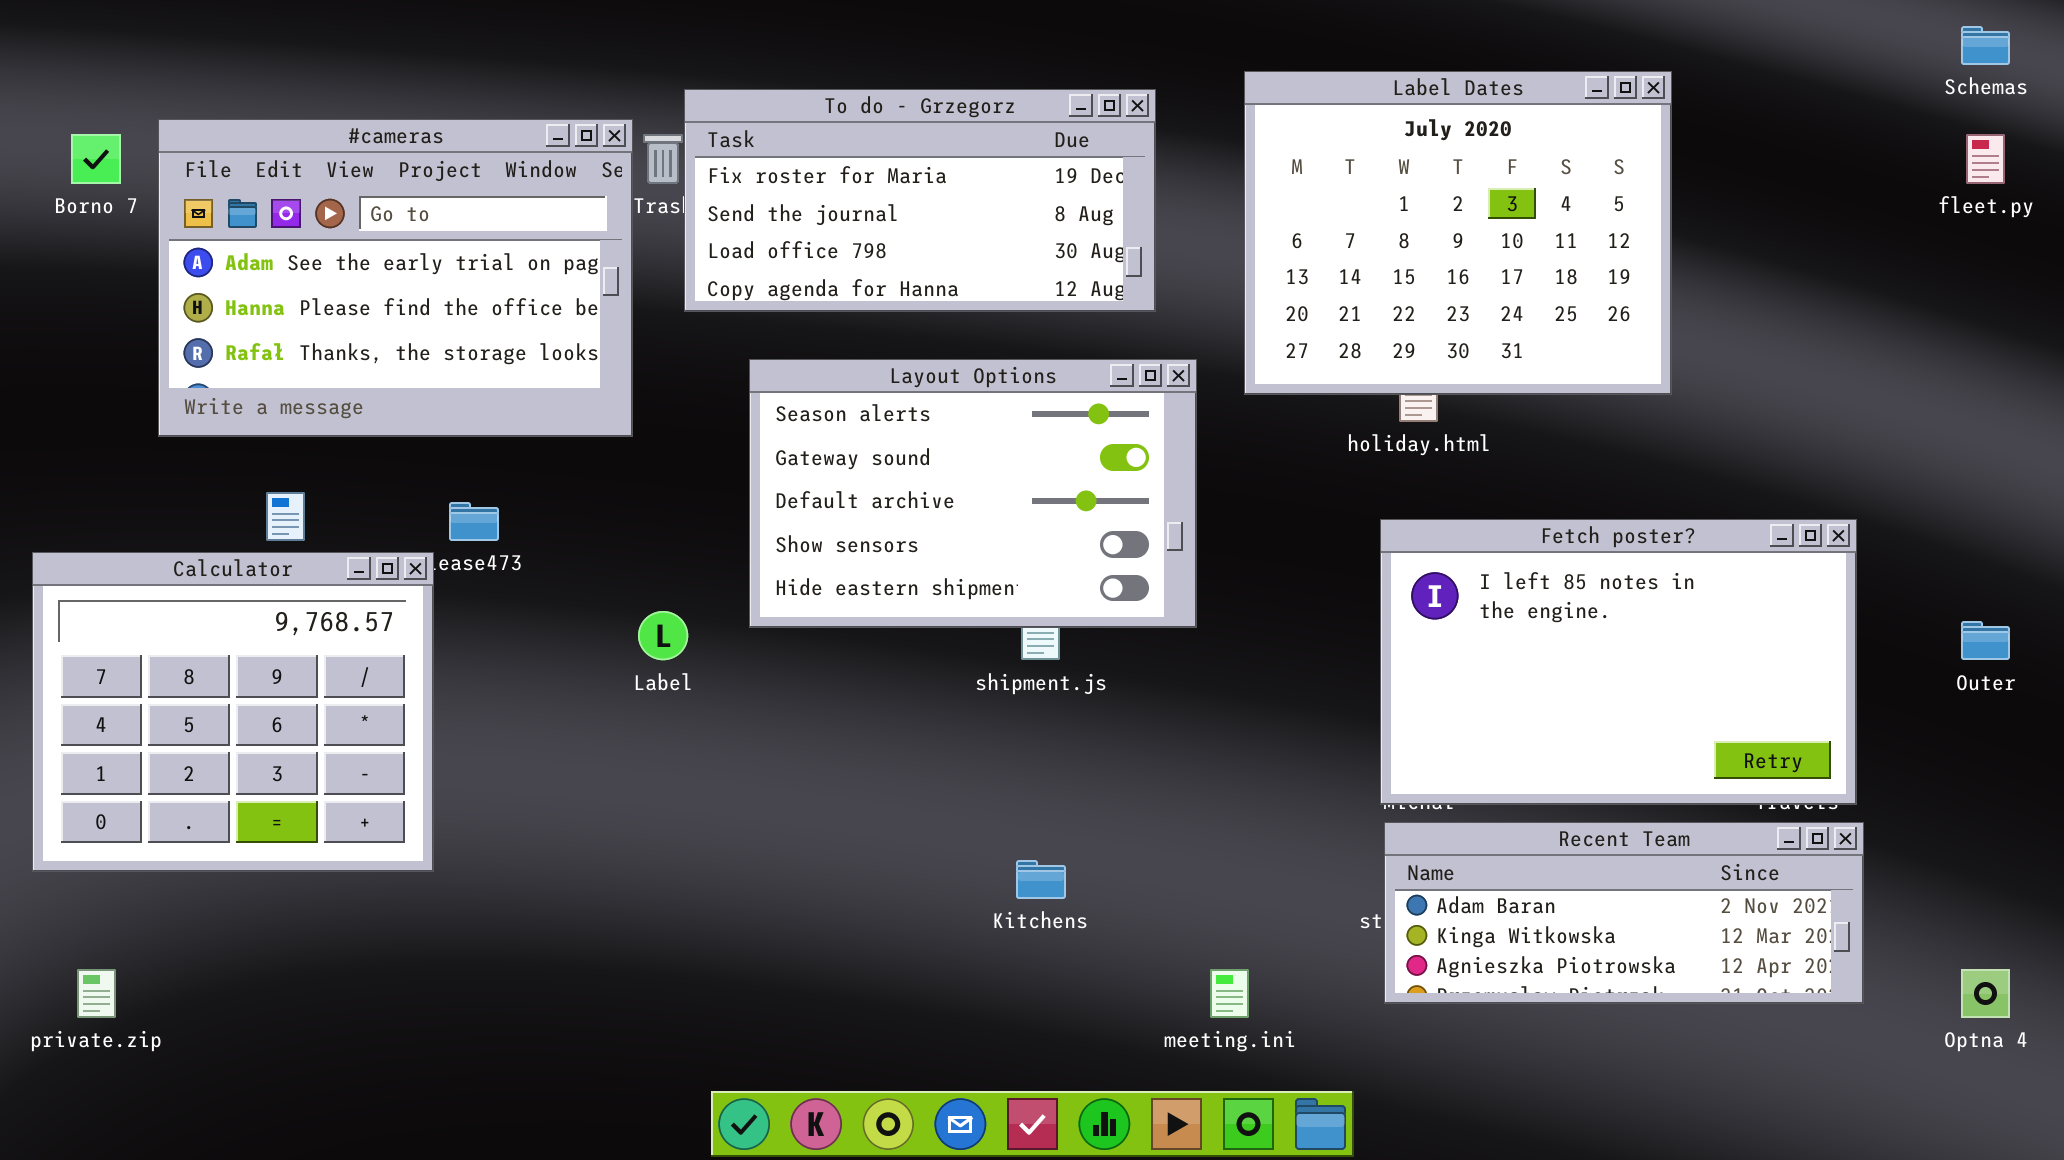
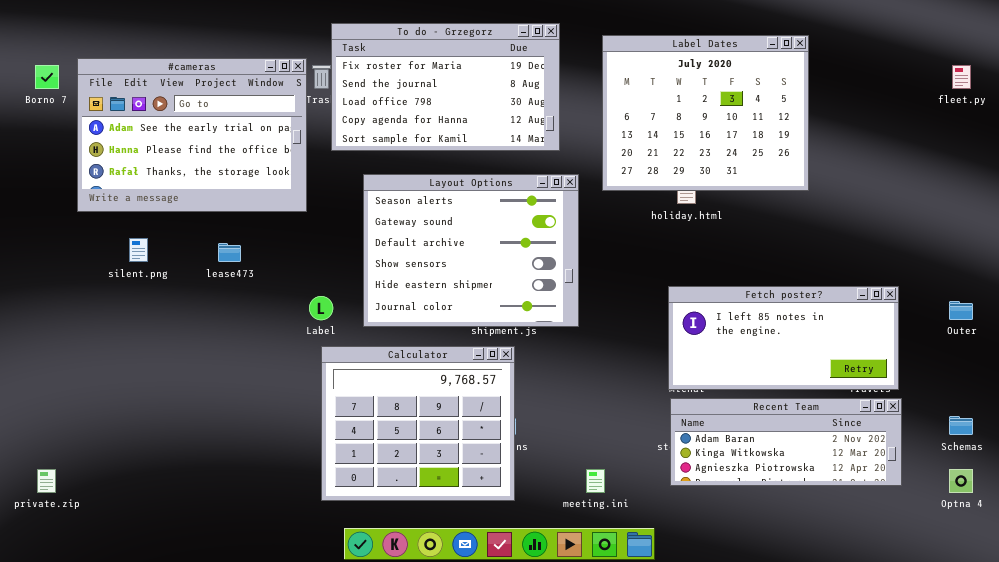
Schemas: [1961,26,2010,65] -> [949,416,973,435], moved
To do - Grzegorz: [684,89,1156,312] -> [331,23,560,151], resized
Layout Options: [749,359,1197,628] -> [363,174,579,327], resized
Fetch poster?: [1380,519,1857,805] -> [668,286,899,390], resized
Calculator: [32,552,434,872] -> [321,346,515,501], moved

